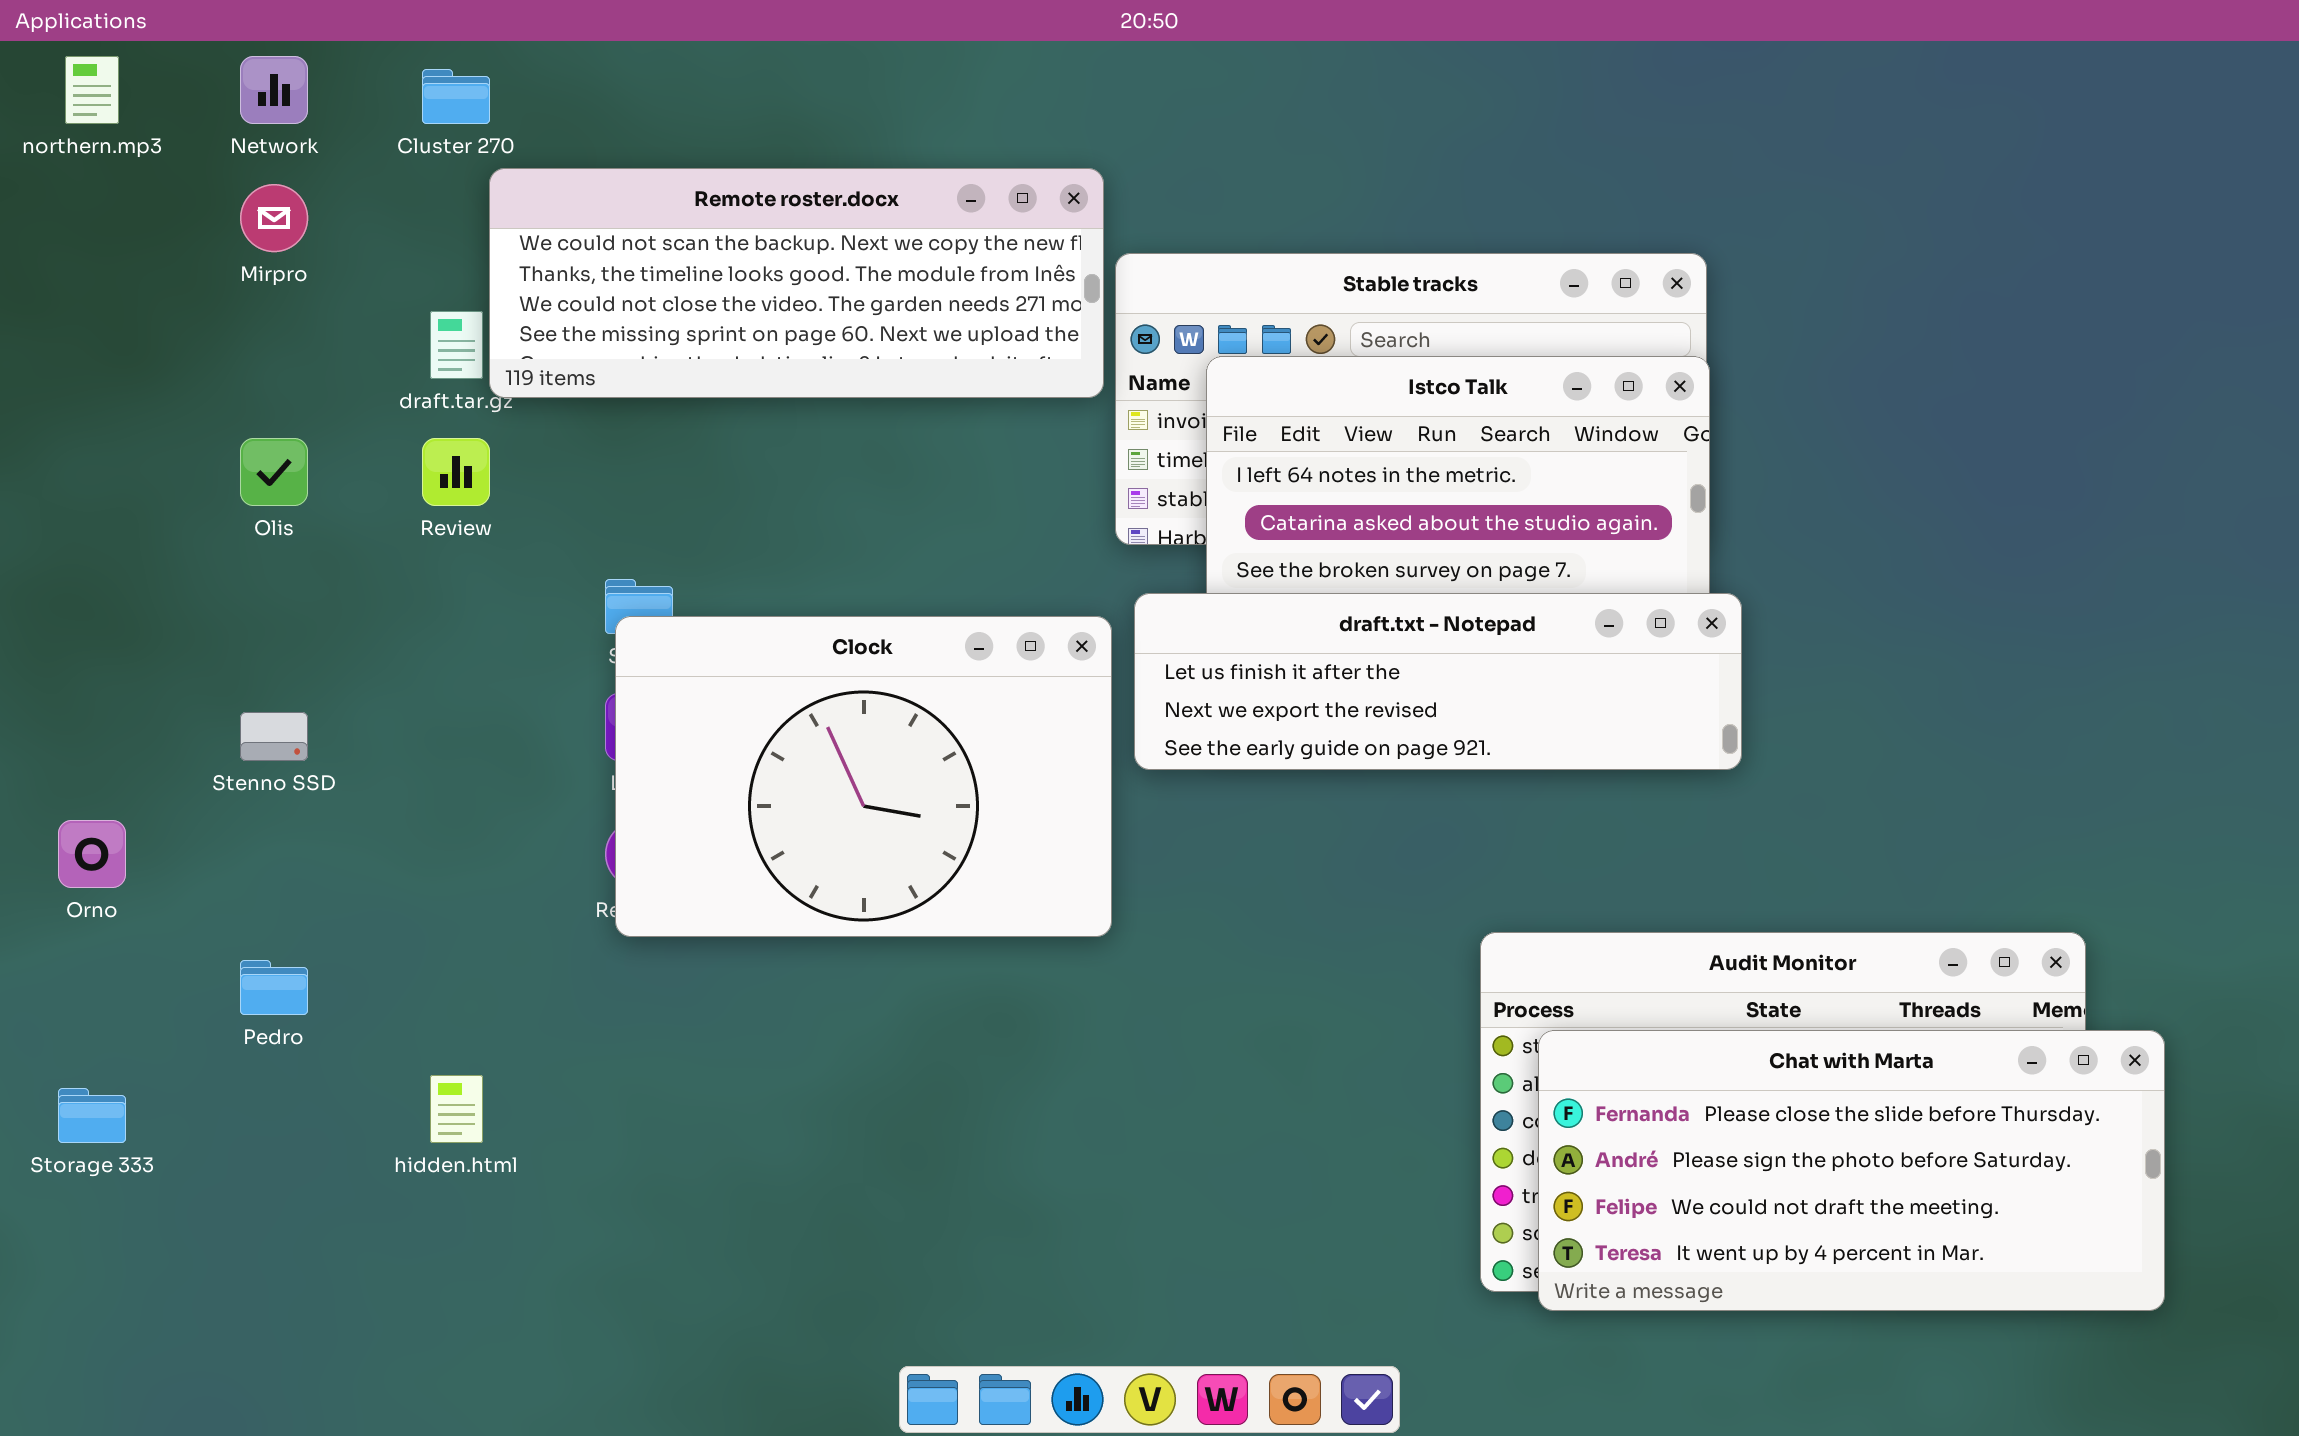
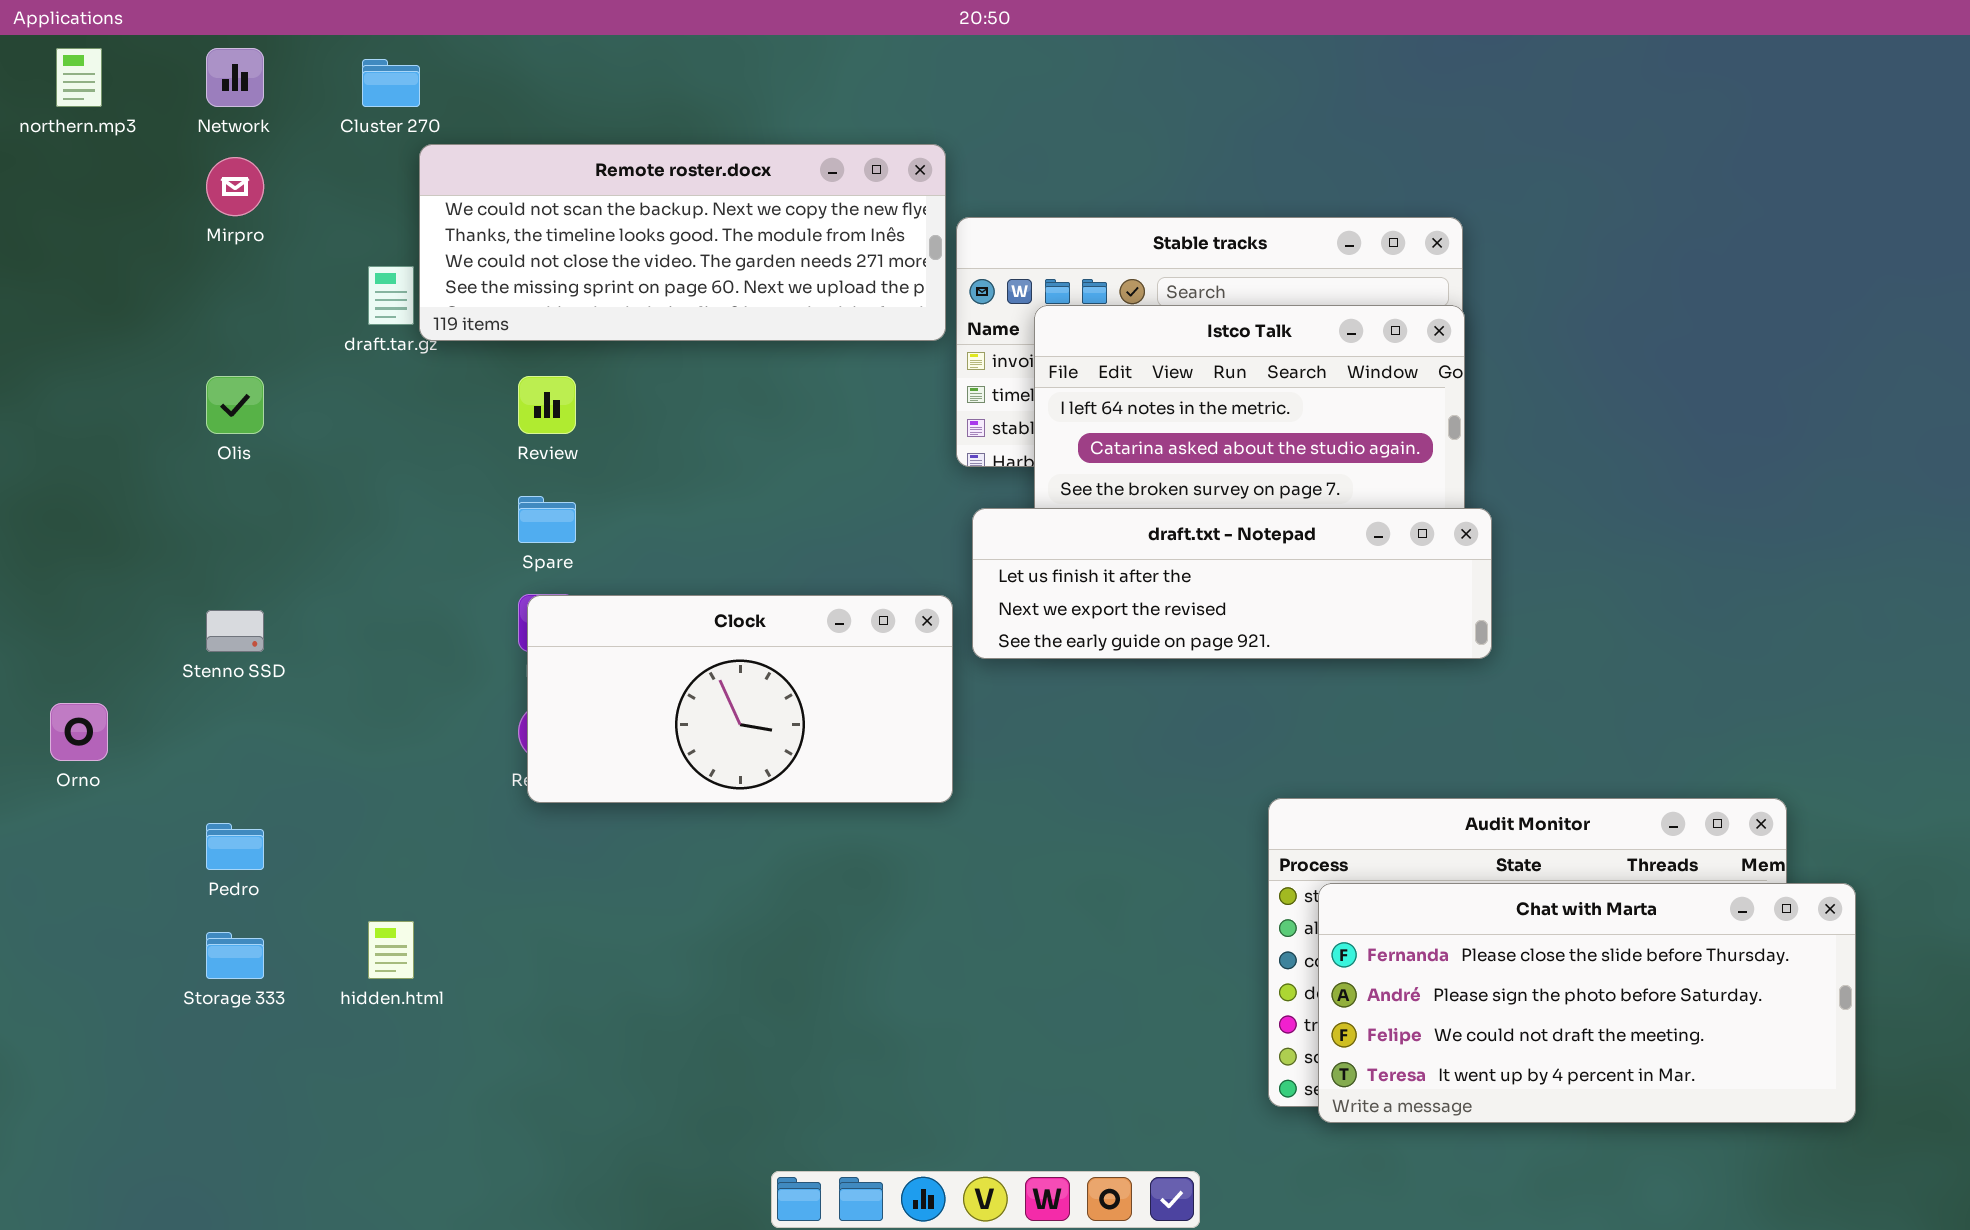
Review: [422,438,490,506] -> [518,376,576,434], moved
Clock: [615,616,1112,937] -> [527,595,953,803], resized
Storage 333: [58,1088,126,1143] -> [206,932,264,979], moved

